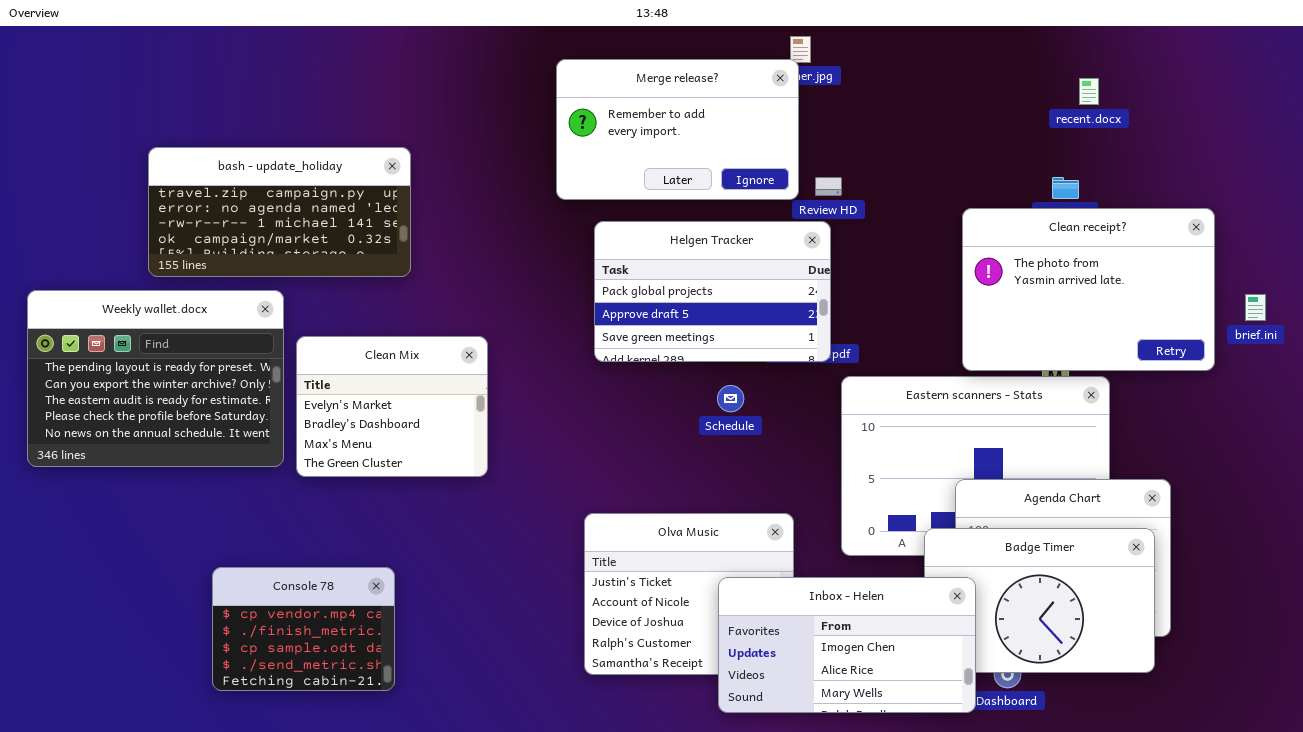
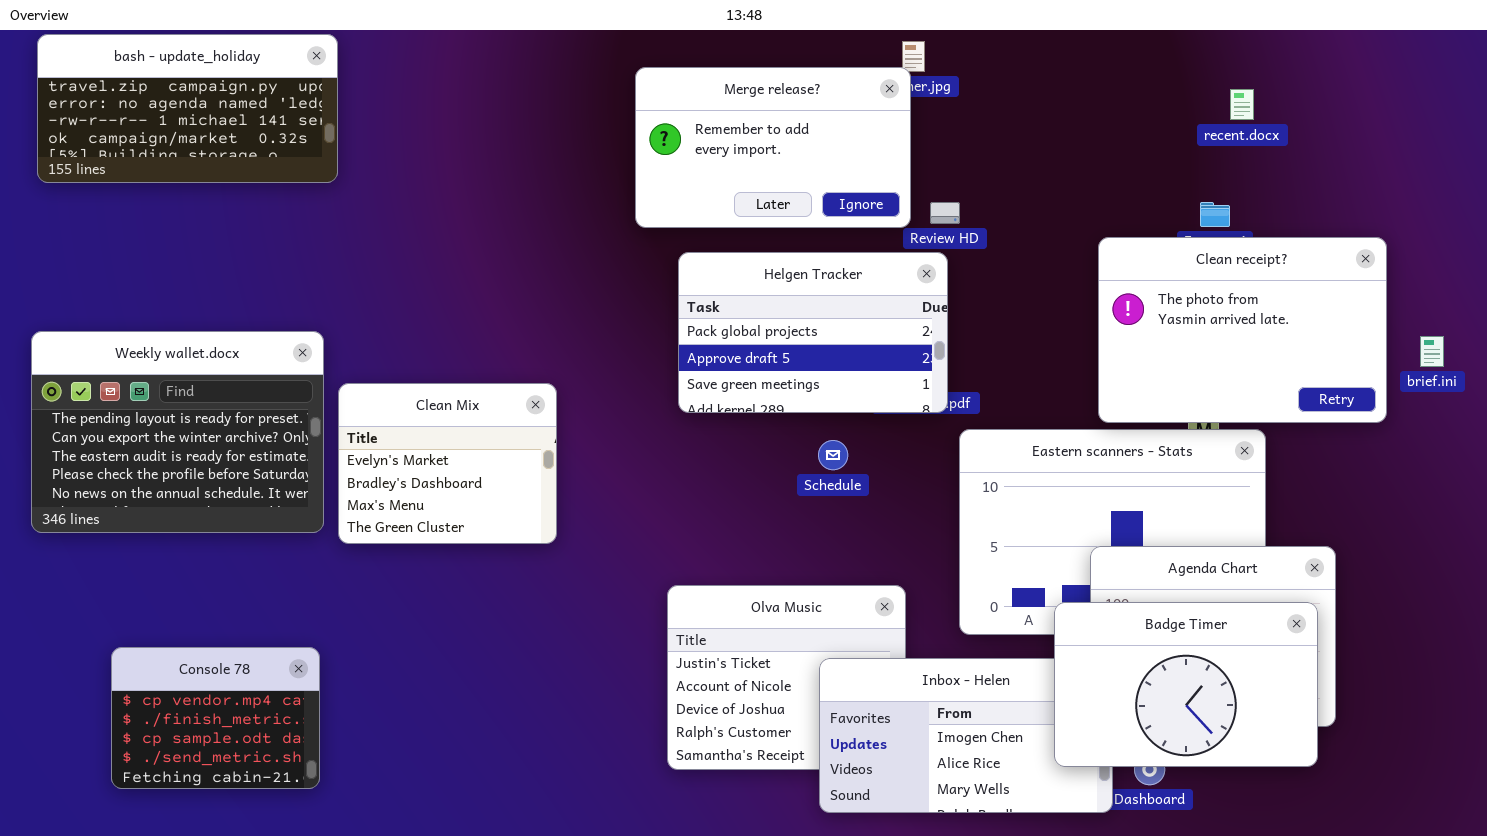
bash - update_holiday: [148,147,411,277] -> [37,34,338,183], moved
Badge Timer: [924,528,1155,673] -> [1054,602,1318,767], raised
Console 78: [212,567,395,691] -> [111,647,320,789], moved

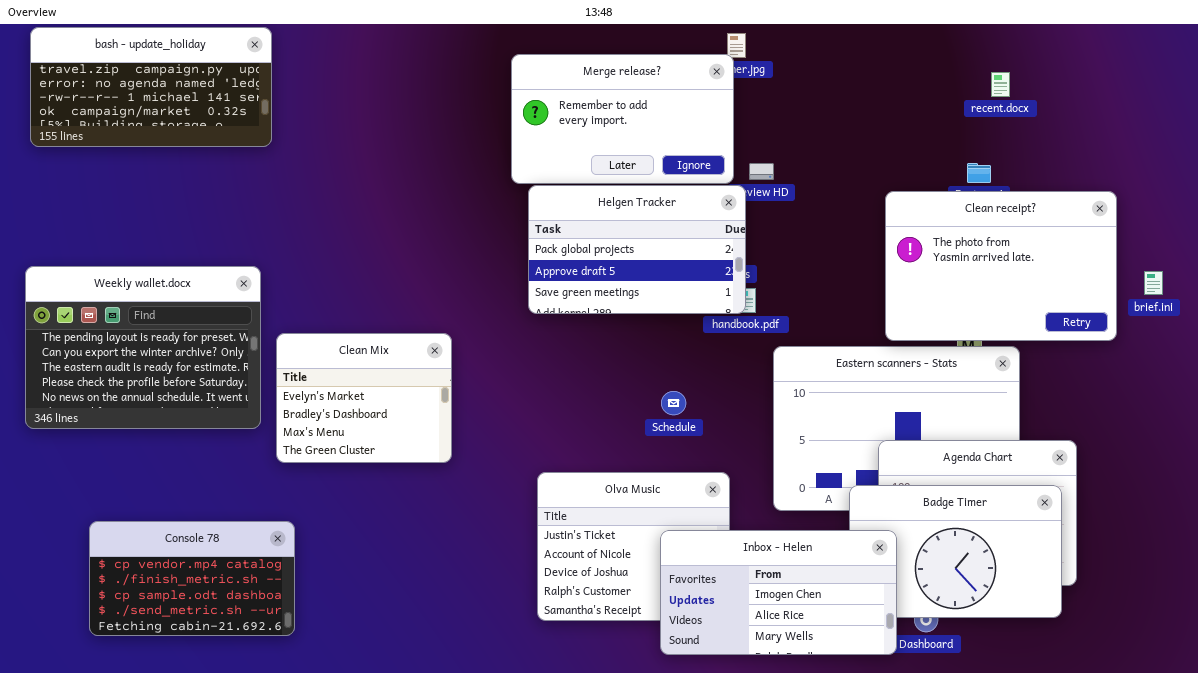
Helgen Tracker: [678,252,948,413] -> [528,185,746,314], moved
Clean Mix: [338,383,557,544] -> [276,333,452,463], moved
Schedule: [818,440,848,470] -> [661,391,686,415], moved
Console 78: [111,647,320,789] -> [89,521,295,636], resized
Inbox - Helen: [819,658,1113,813] -> [660,530,897,655], raised

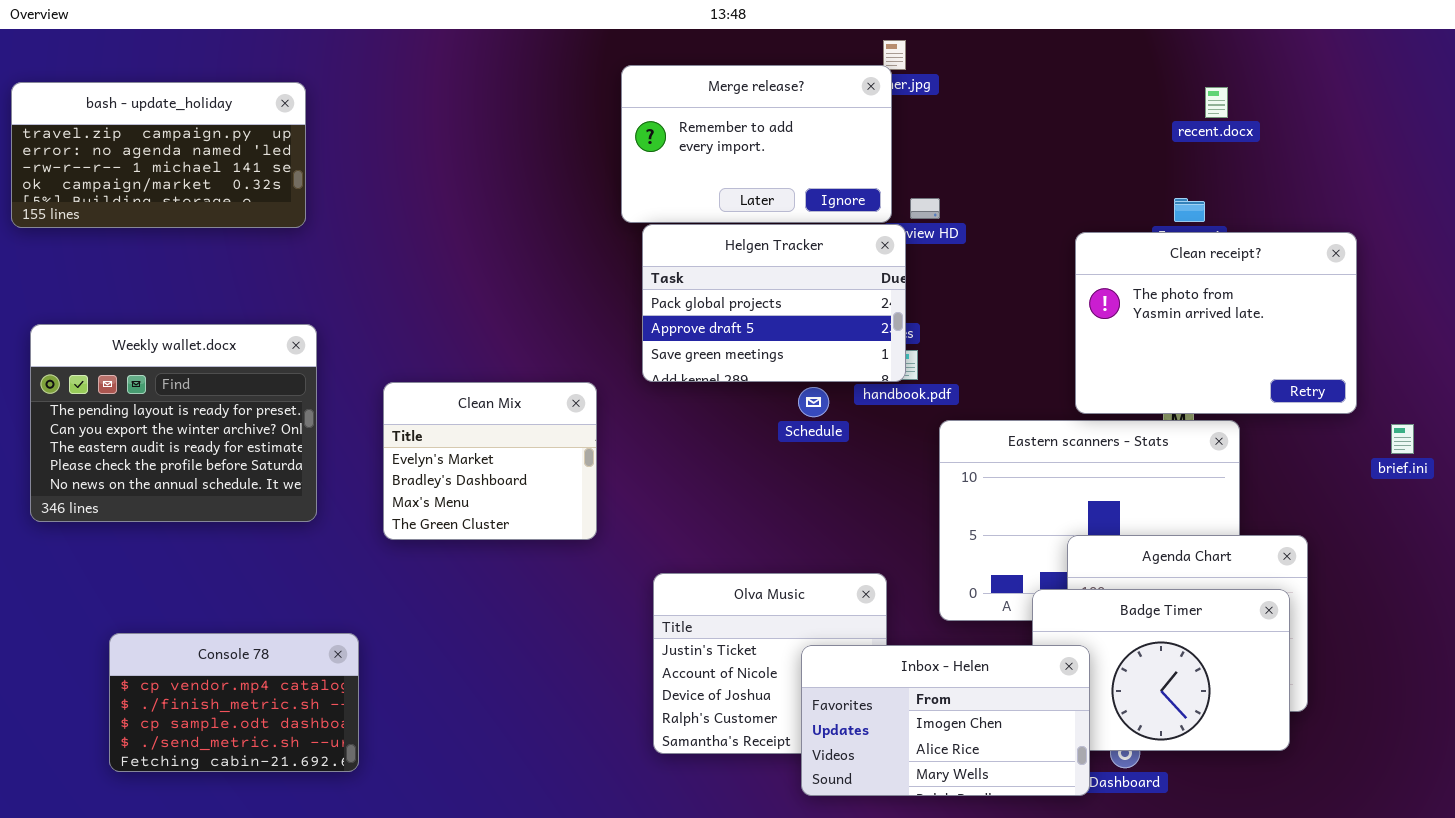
bash - update_holiday: [30,27,272,147] -> [11,82,306,228], moved
brief.ini: [1144,271,1163,295] -> [1391,424,1414,454], moved
Clean Mix: [276,333,452,463] -> [383,382,597,540], moved
Schedule: [661,391,686,415] -> [798,387,829,417], moved

